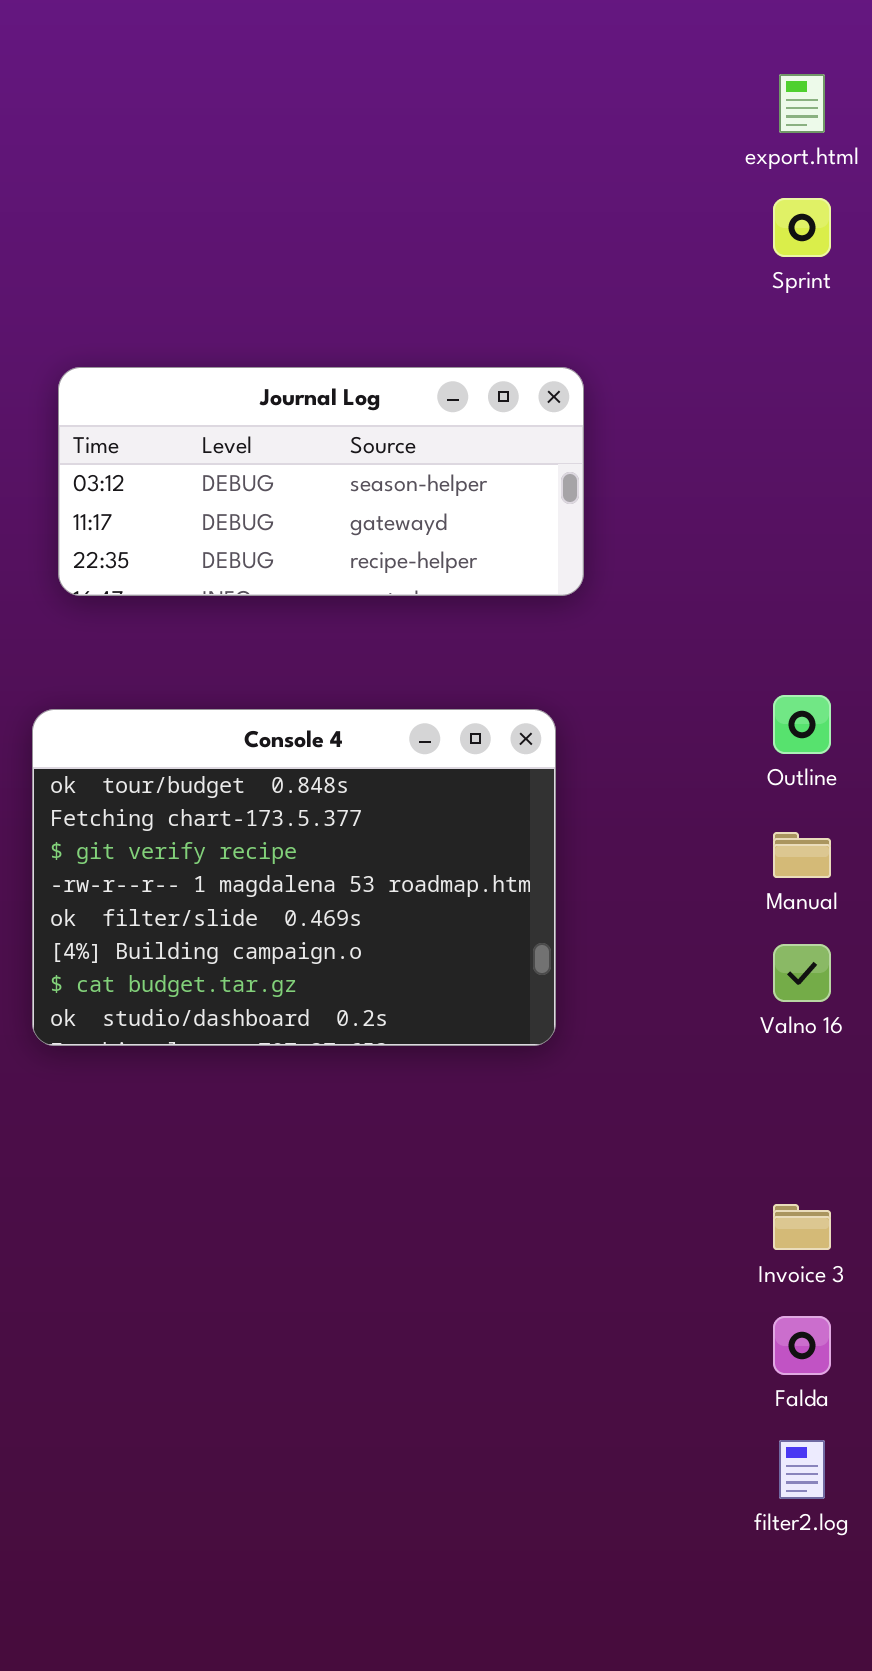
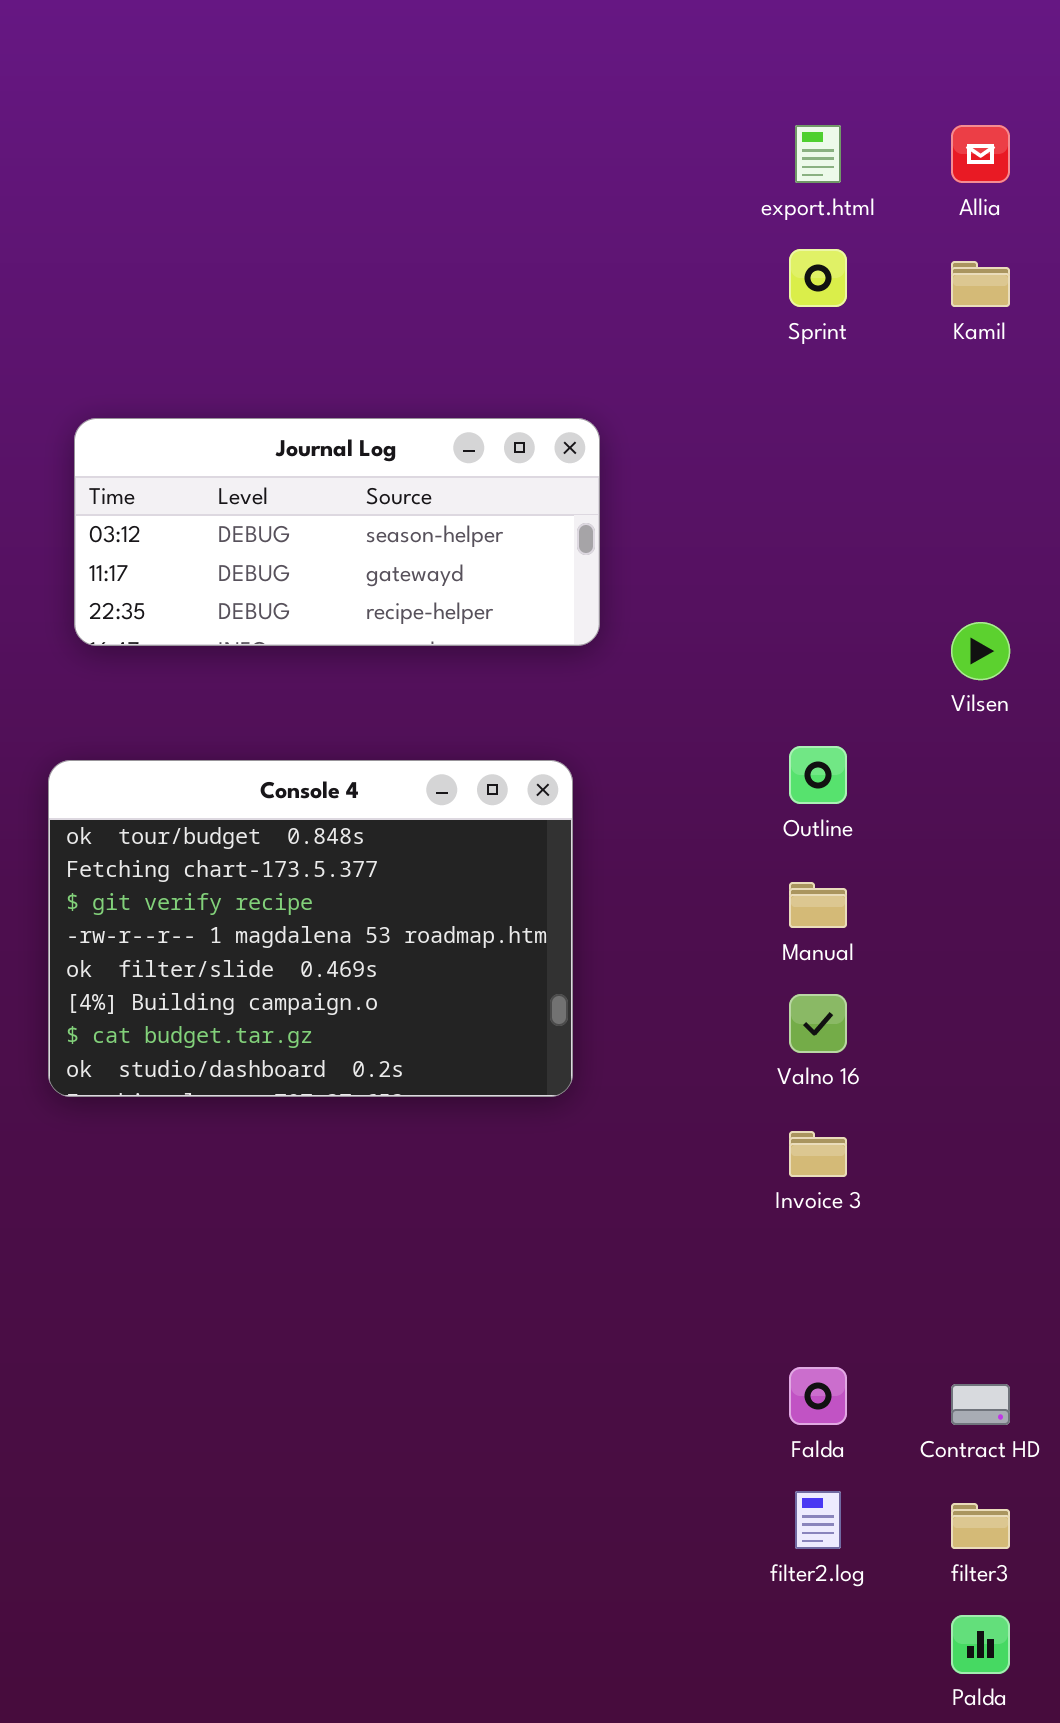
Invoice 3: [773,1204,831,1250] -> [789,1131,847,1177], moved

